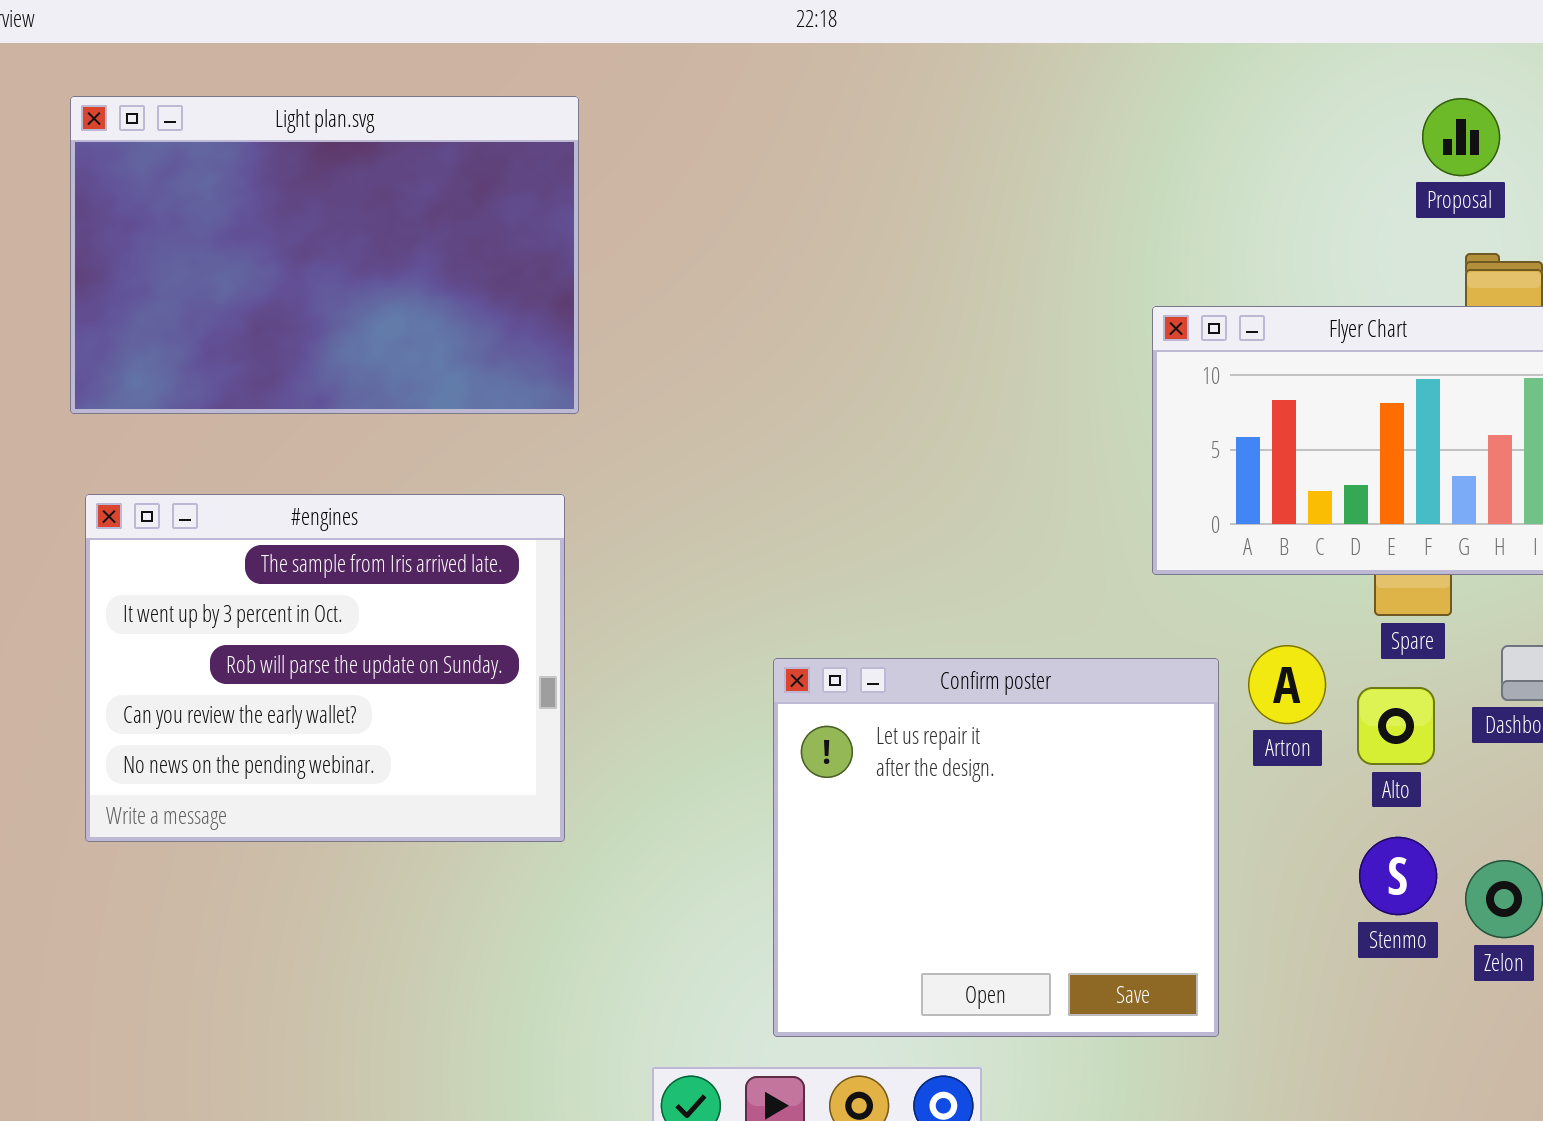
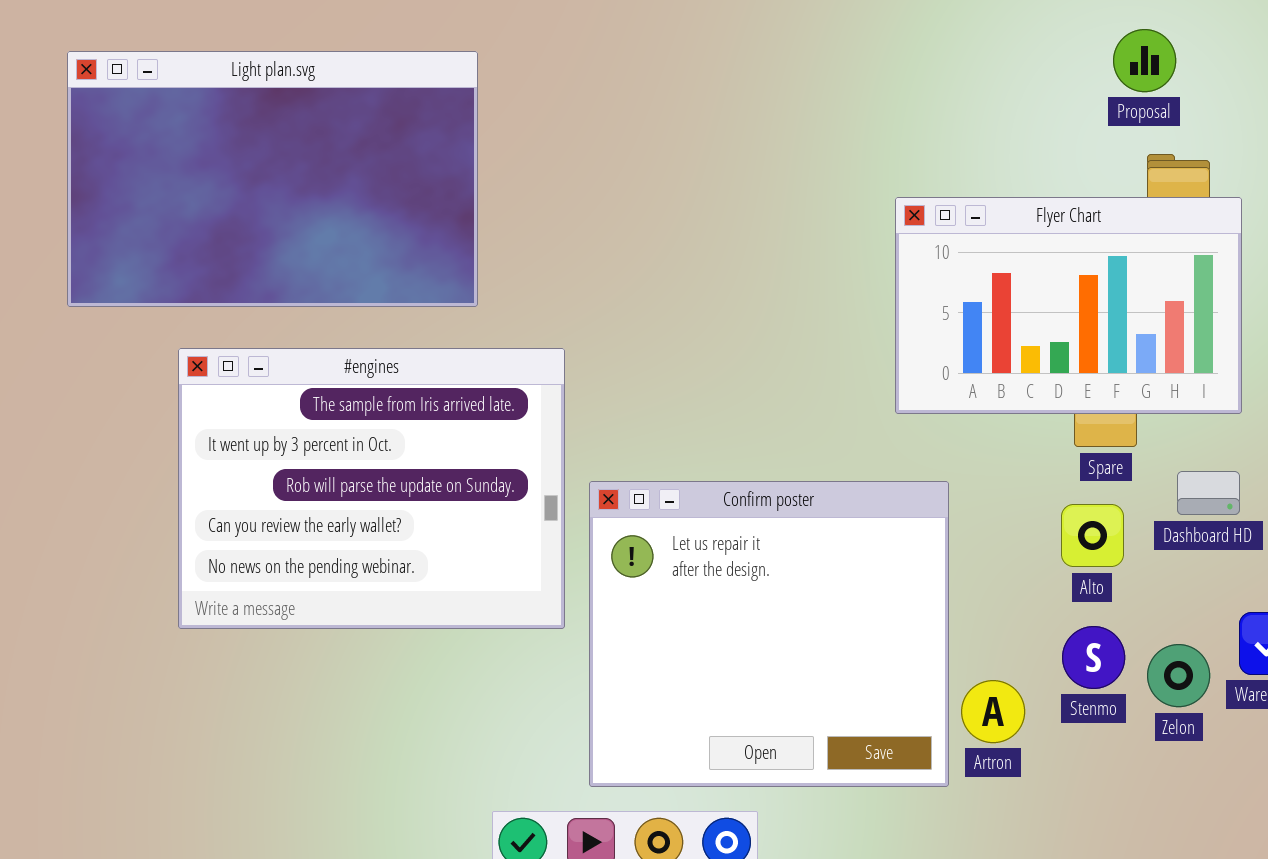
Light plan.svg: [70,96,579,414] -> [67,51,478,307], moved
#engines: [85,494,565,842] -> [178,348,565,629], moved
Artron: [1248,645,1326,724] -> [961,680,1025,743], moved

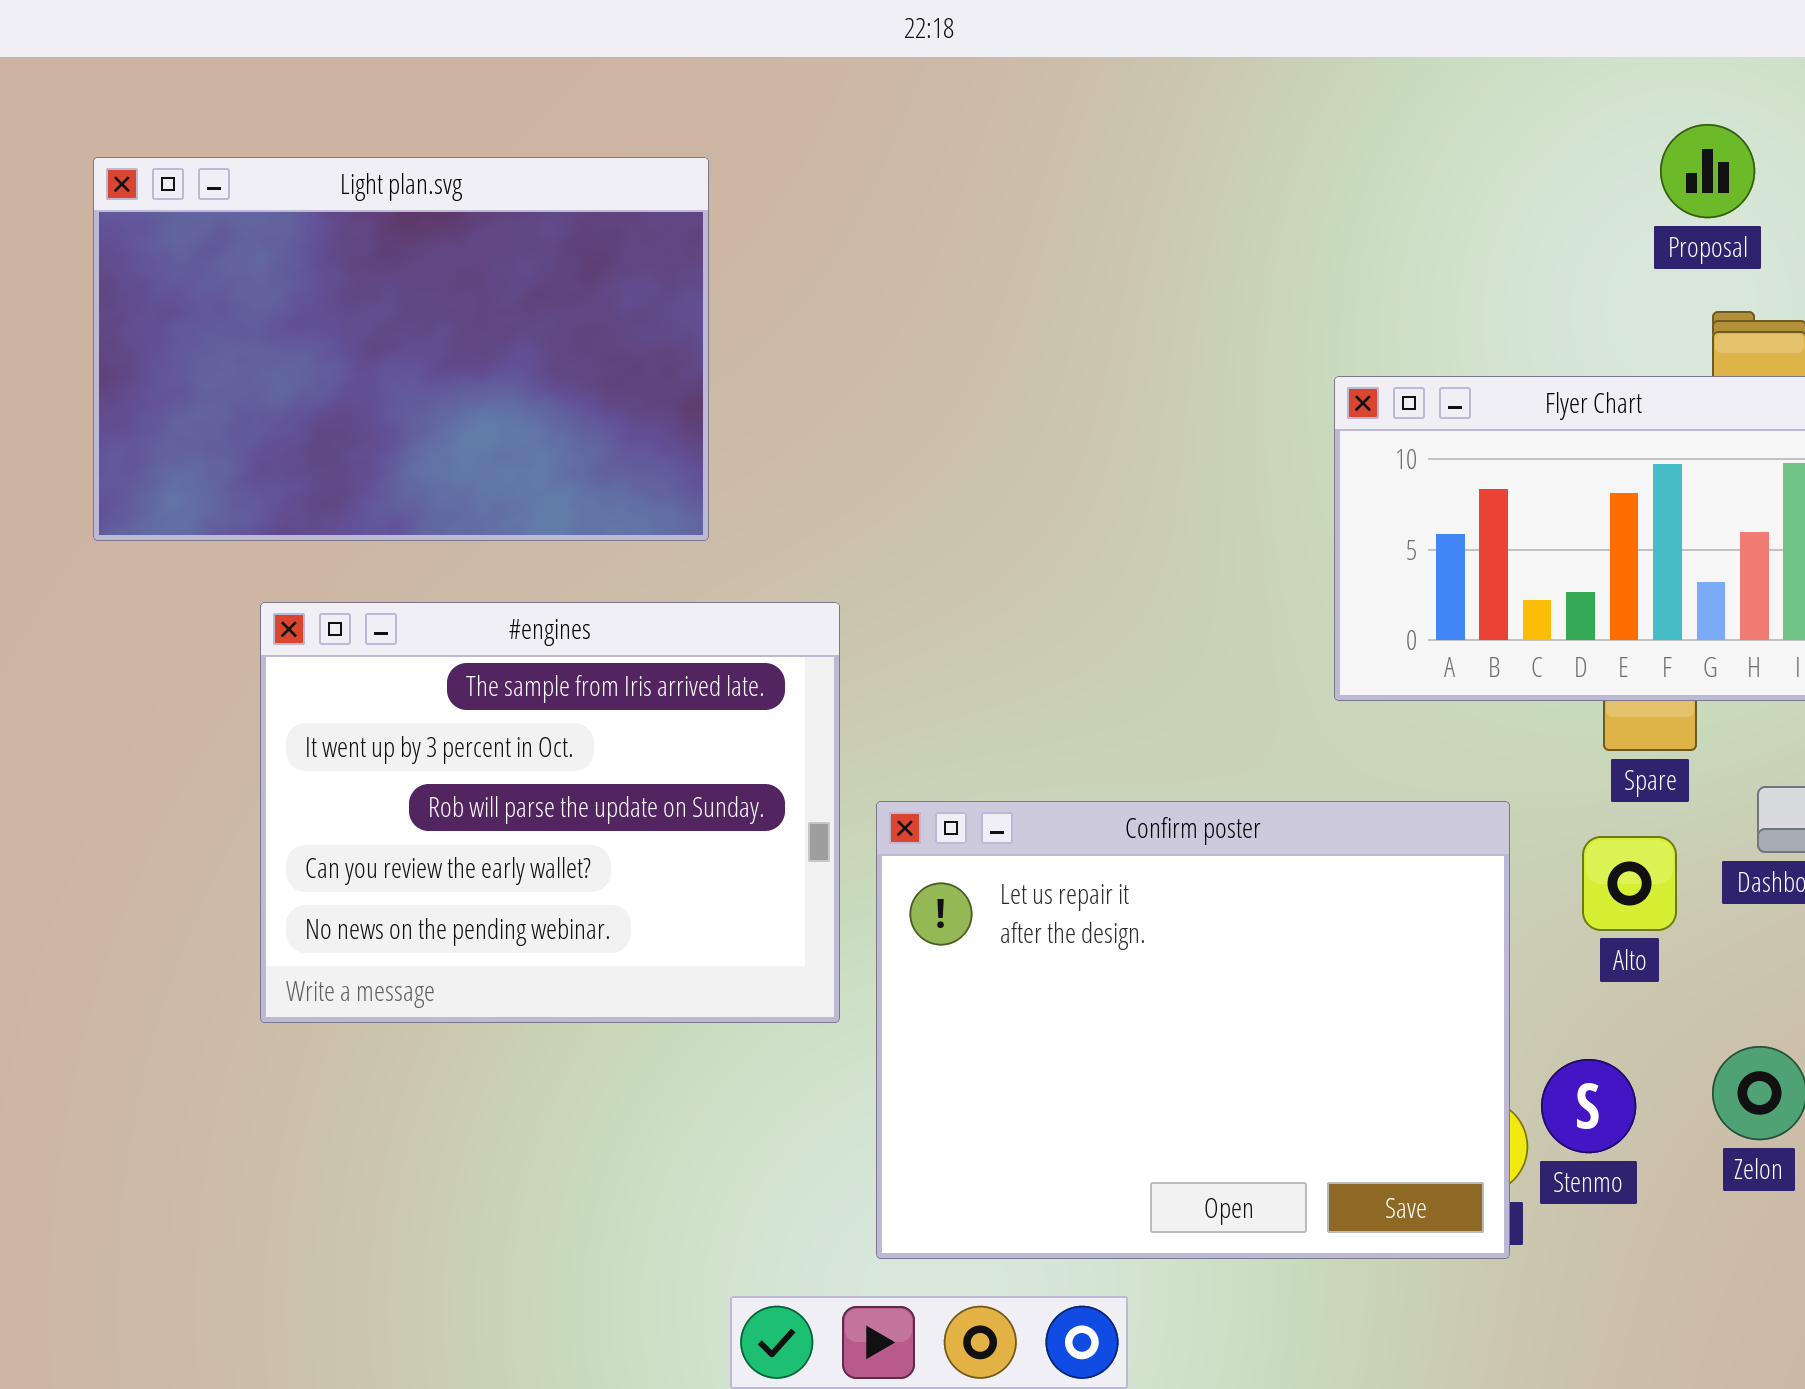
Confirm poster: [589,481,949,787] -> [876,801,1510,1259], resized
Stenmo: [1062,626,1125,689] -> [1541,1059,1636,1153], moved

